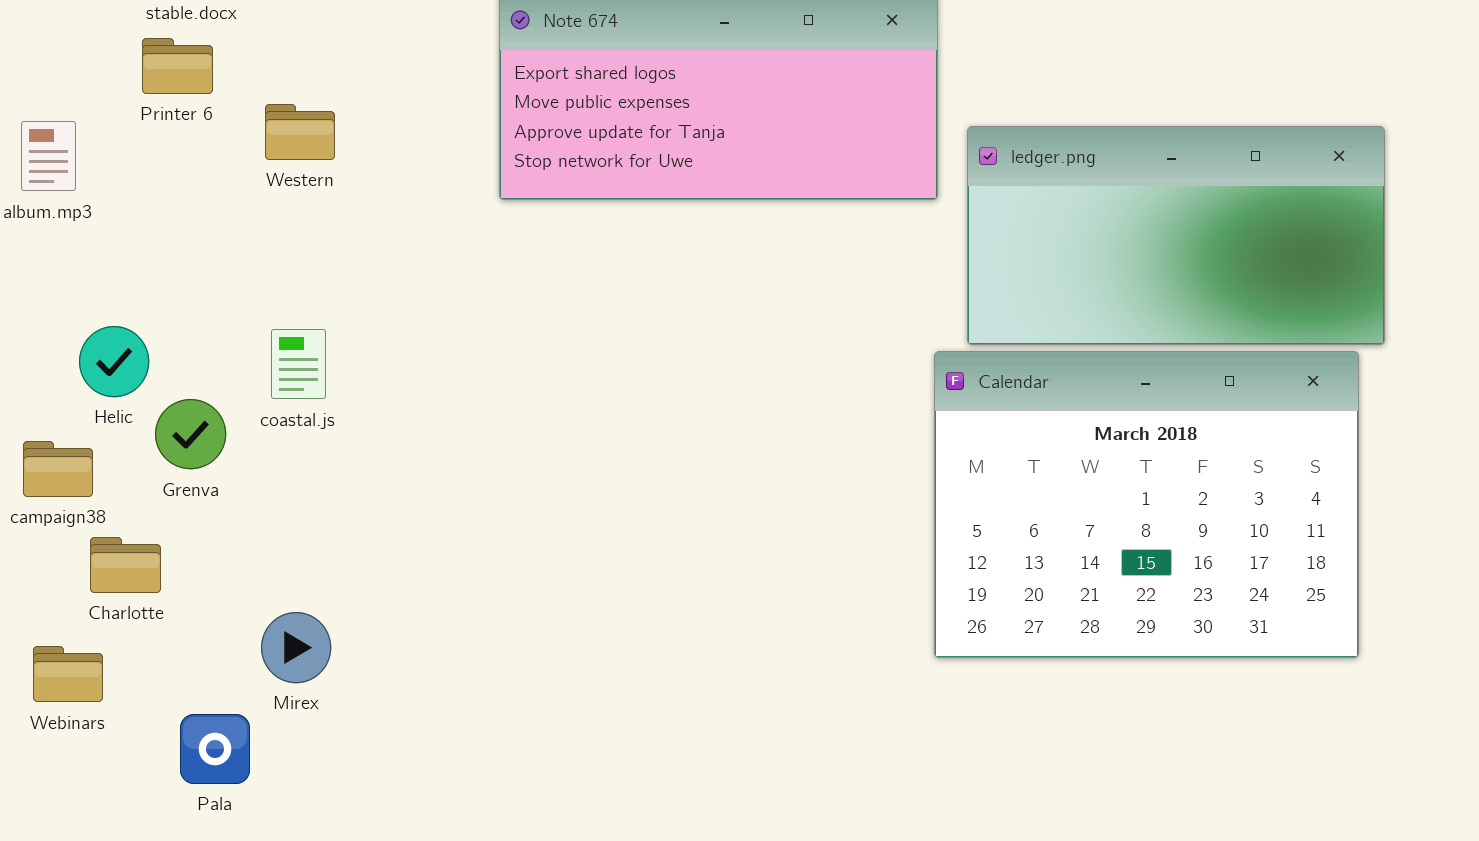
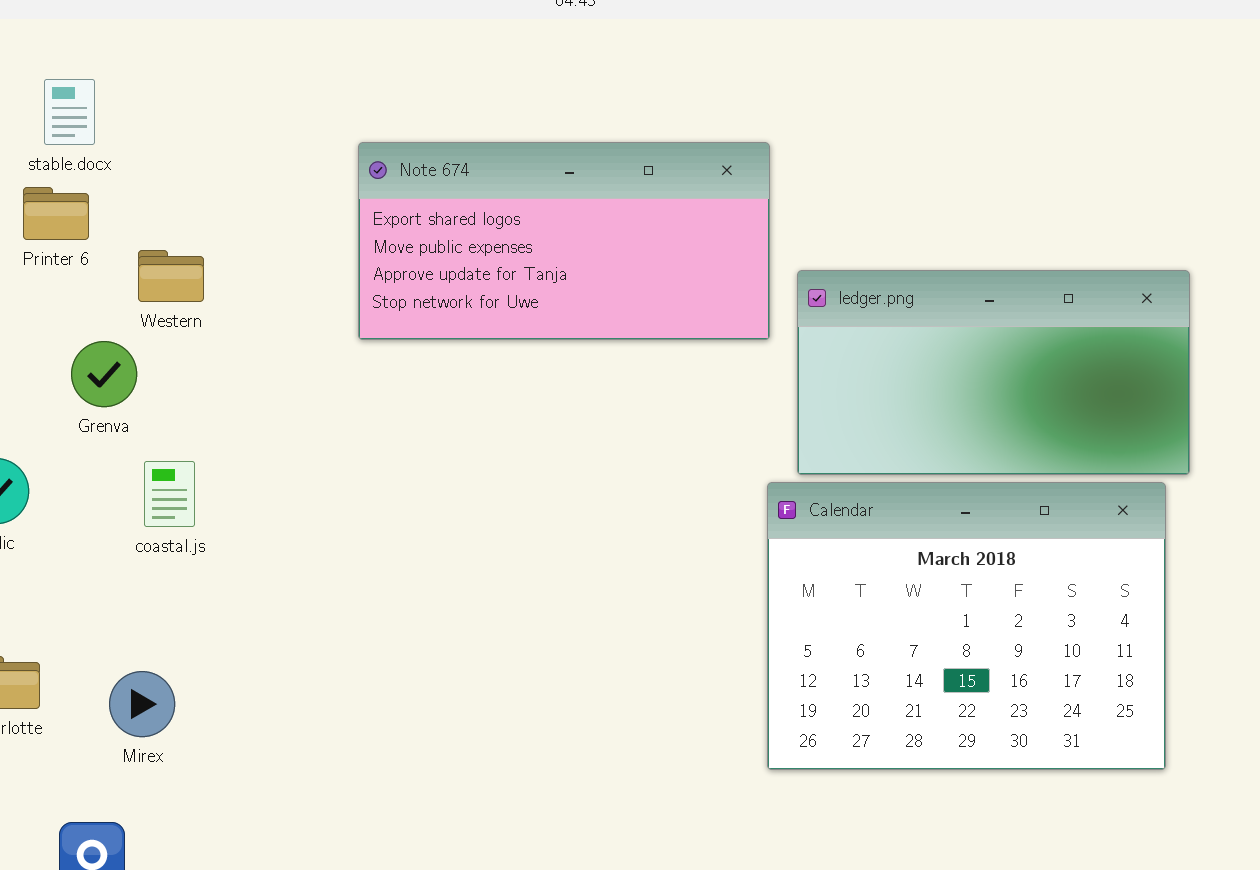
Grenva: [155,399,226,469] -> [71,341,137,407], moved
Mirex: [261,612,331,683] -> [109,671,175,737], moved

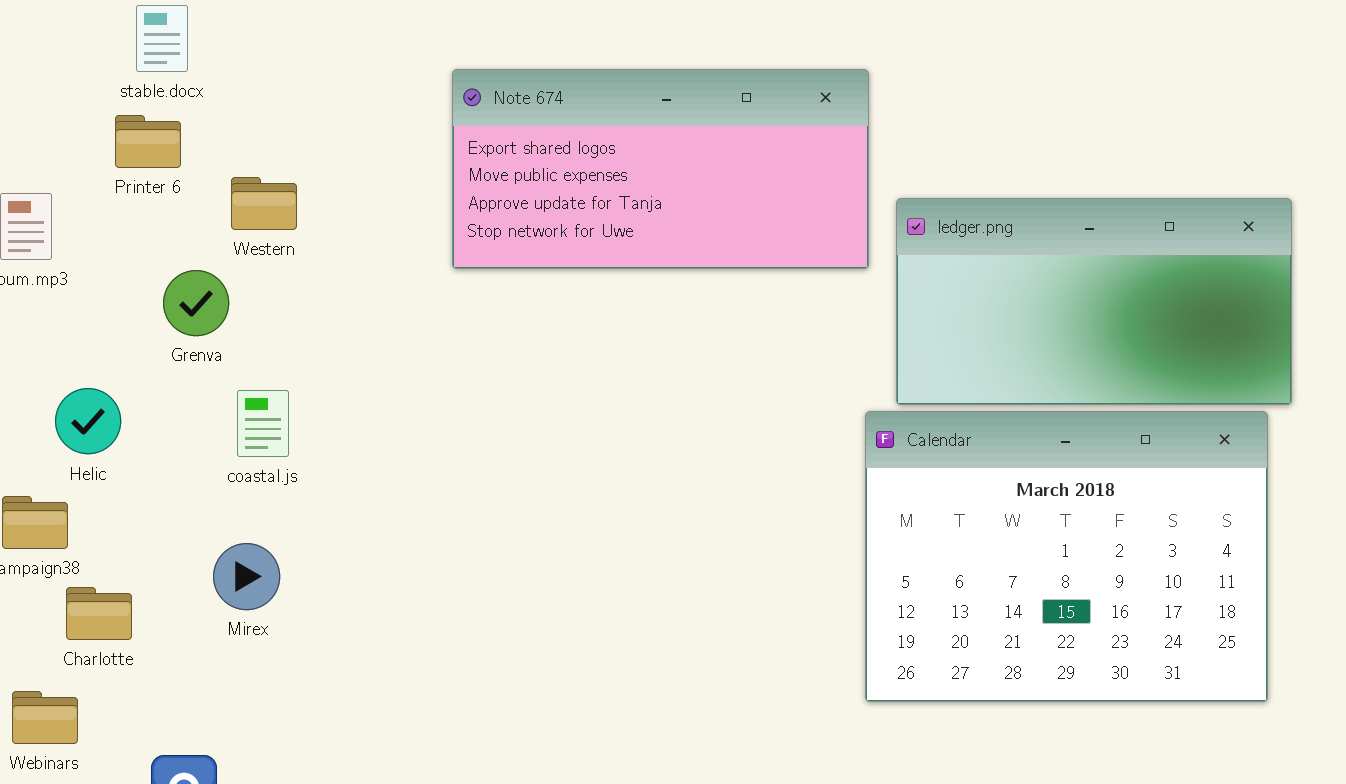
Mirex: [109,671,175,737] -> [213,543,280,610], moved

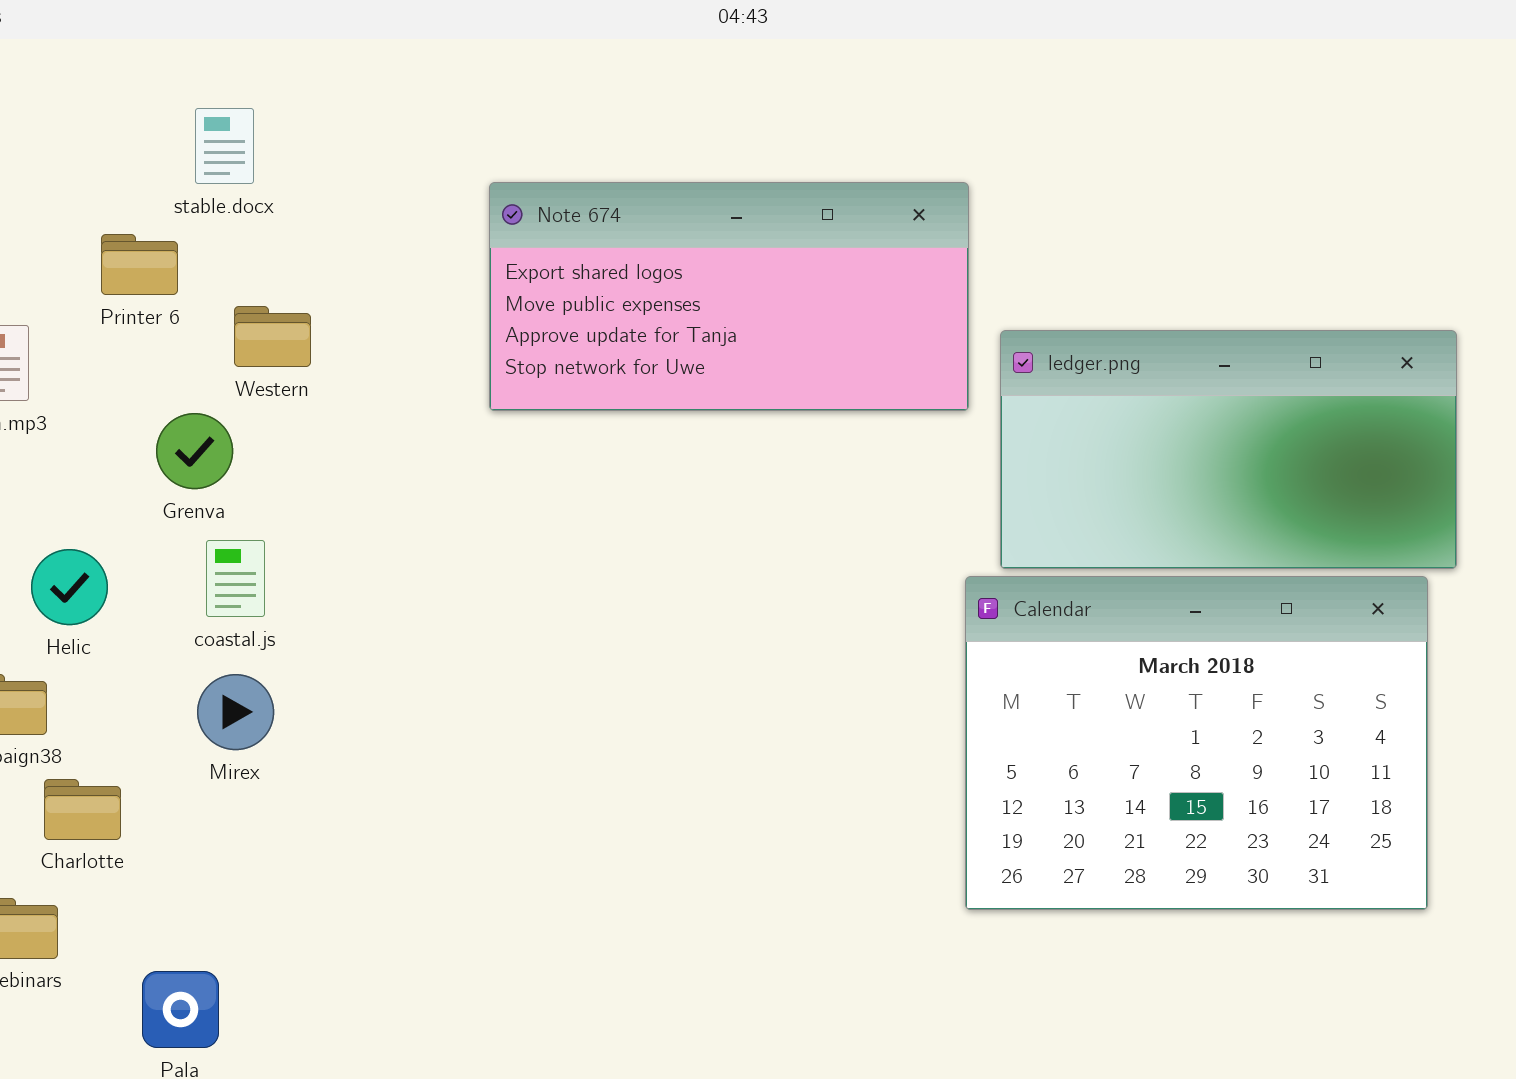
stable.docx: [136,5,188,72] -> [195,108,254,184], moved
coastal.js: [237,390,289,457] -> [206,540,265,617], moved
Mirex: [213,543,280,610] -> [197,674,274,750], moved

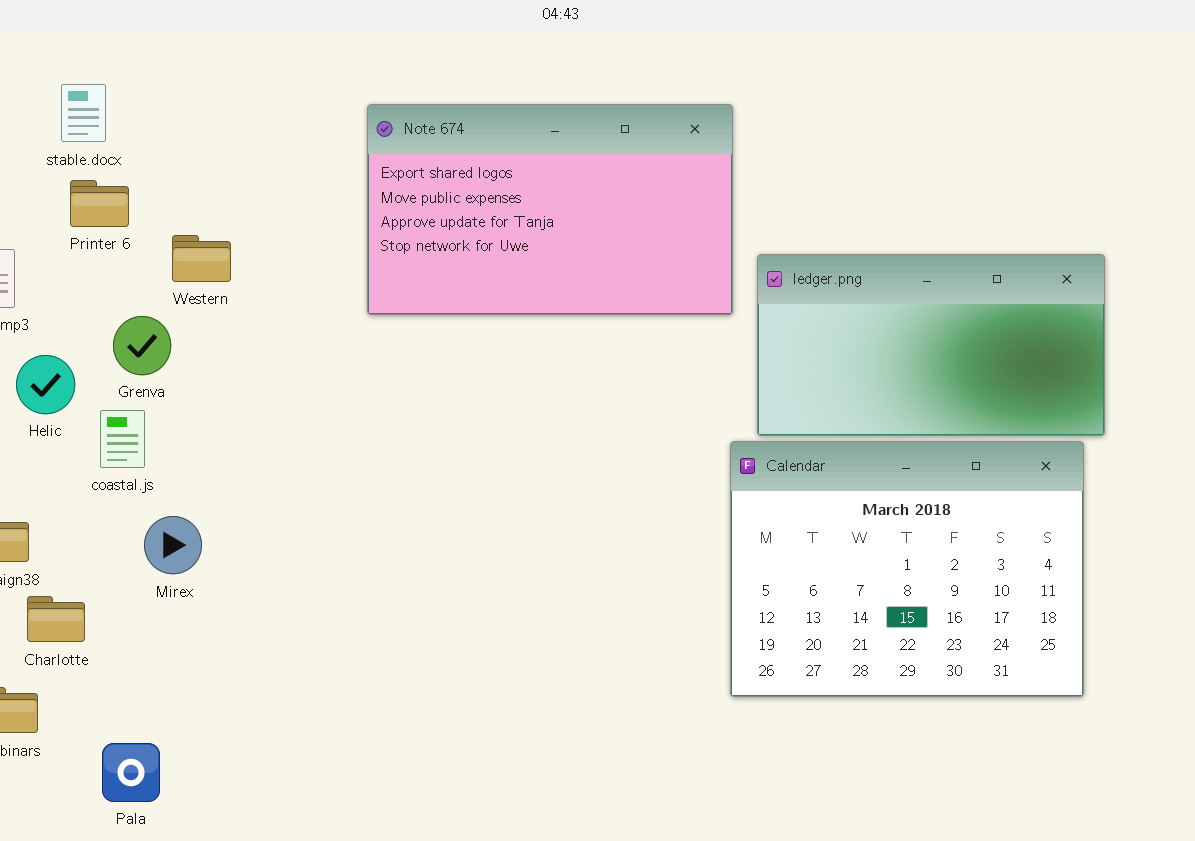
stable.docx: [195,108,254,184] -> [61,84,106,142], moved
Note 674: [489,182,969,411] -> [367,104,733,315], resized
coastal.js: [206,540,265,617] -> [100,410,145,468], moved
Helic: [31,549,108,625] -> [16,355,75,414], moved

